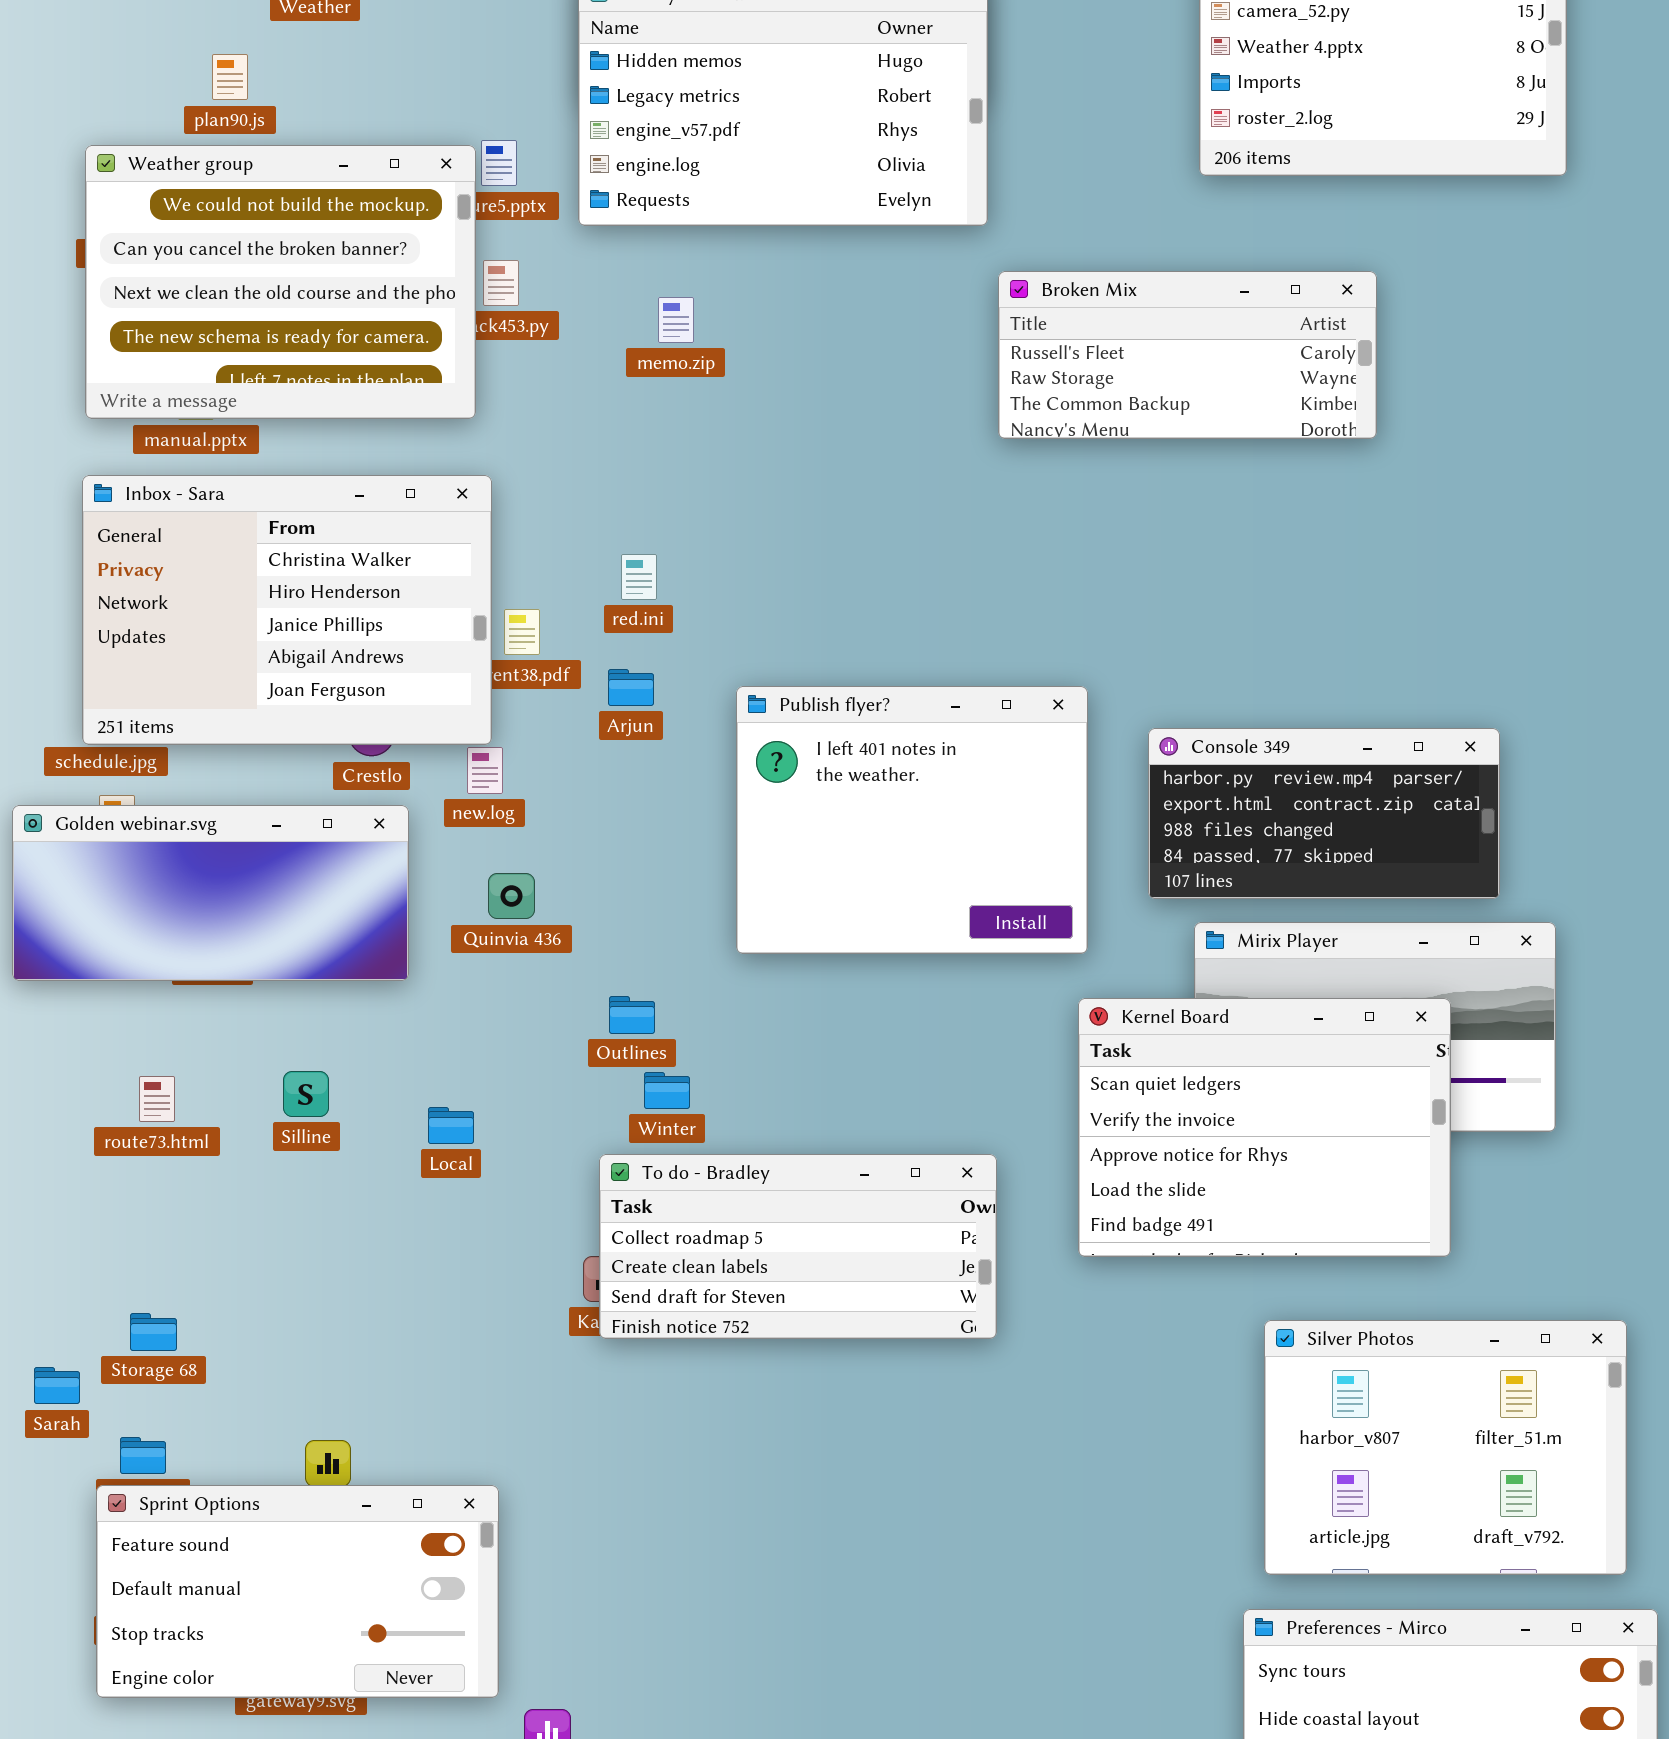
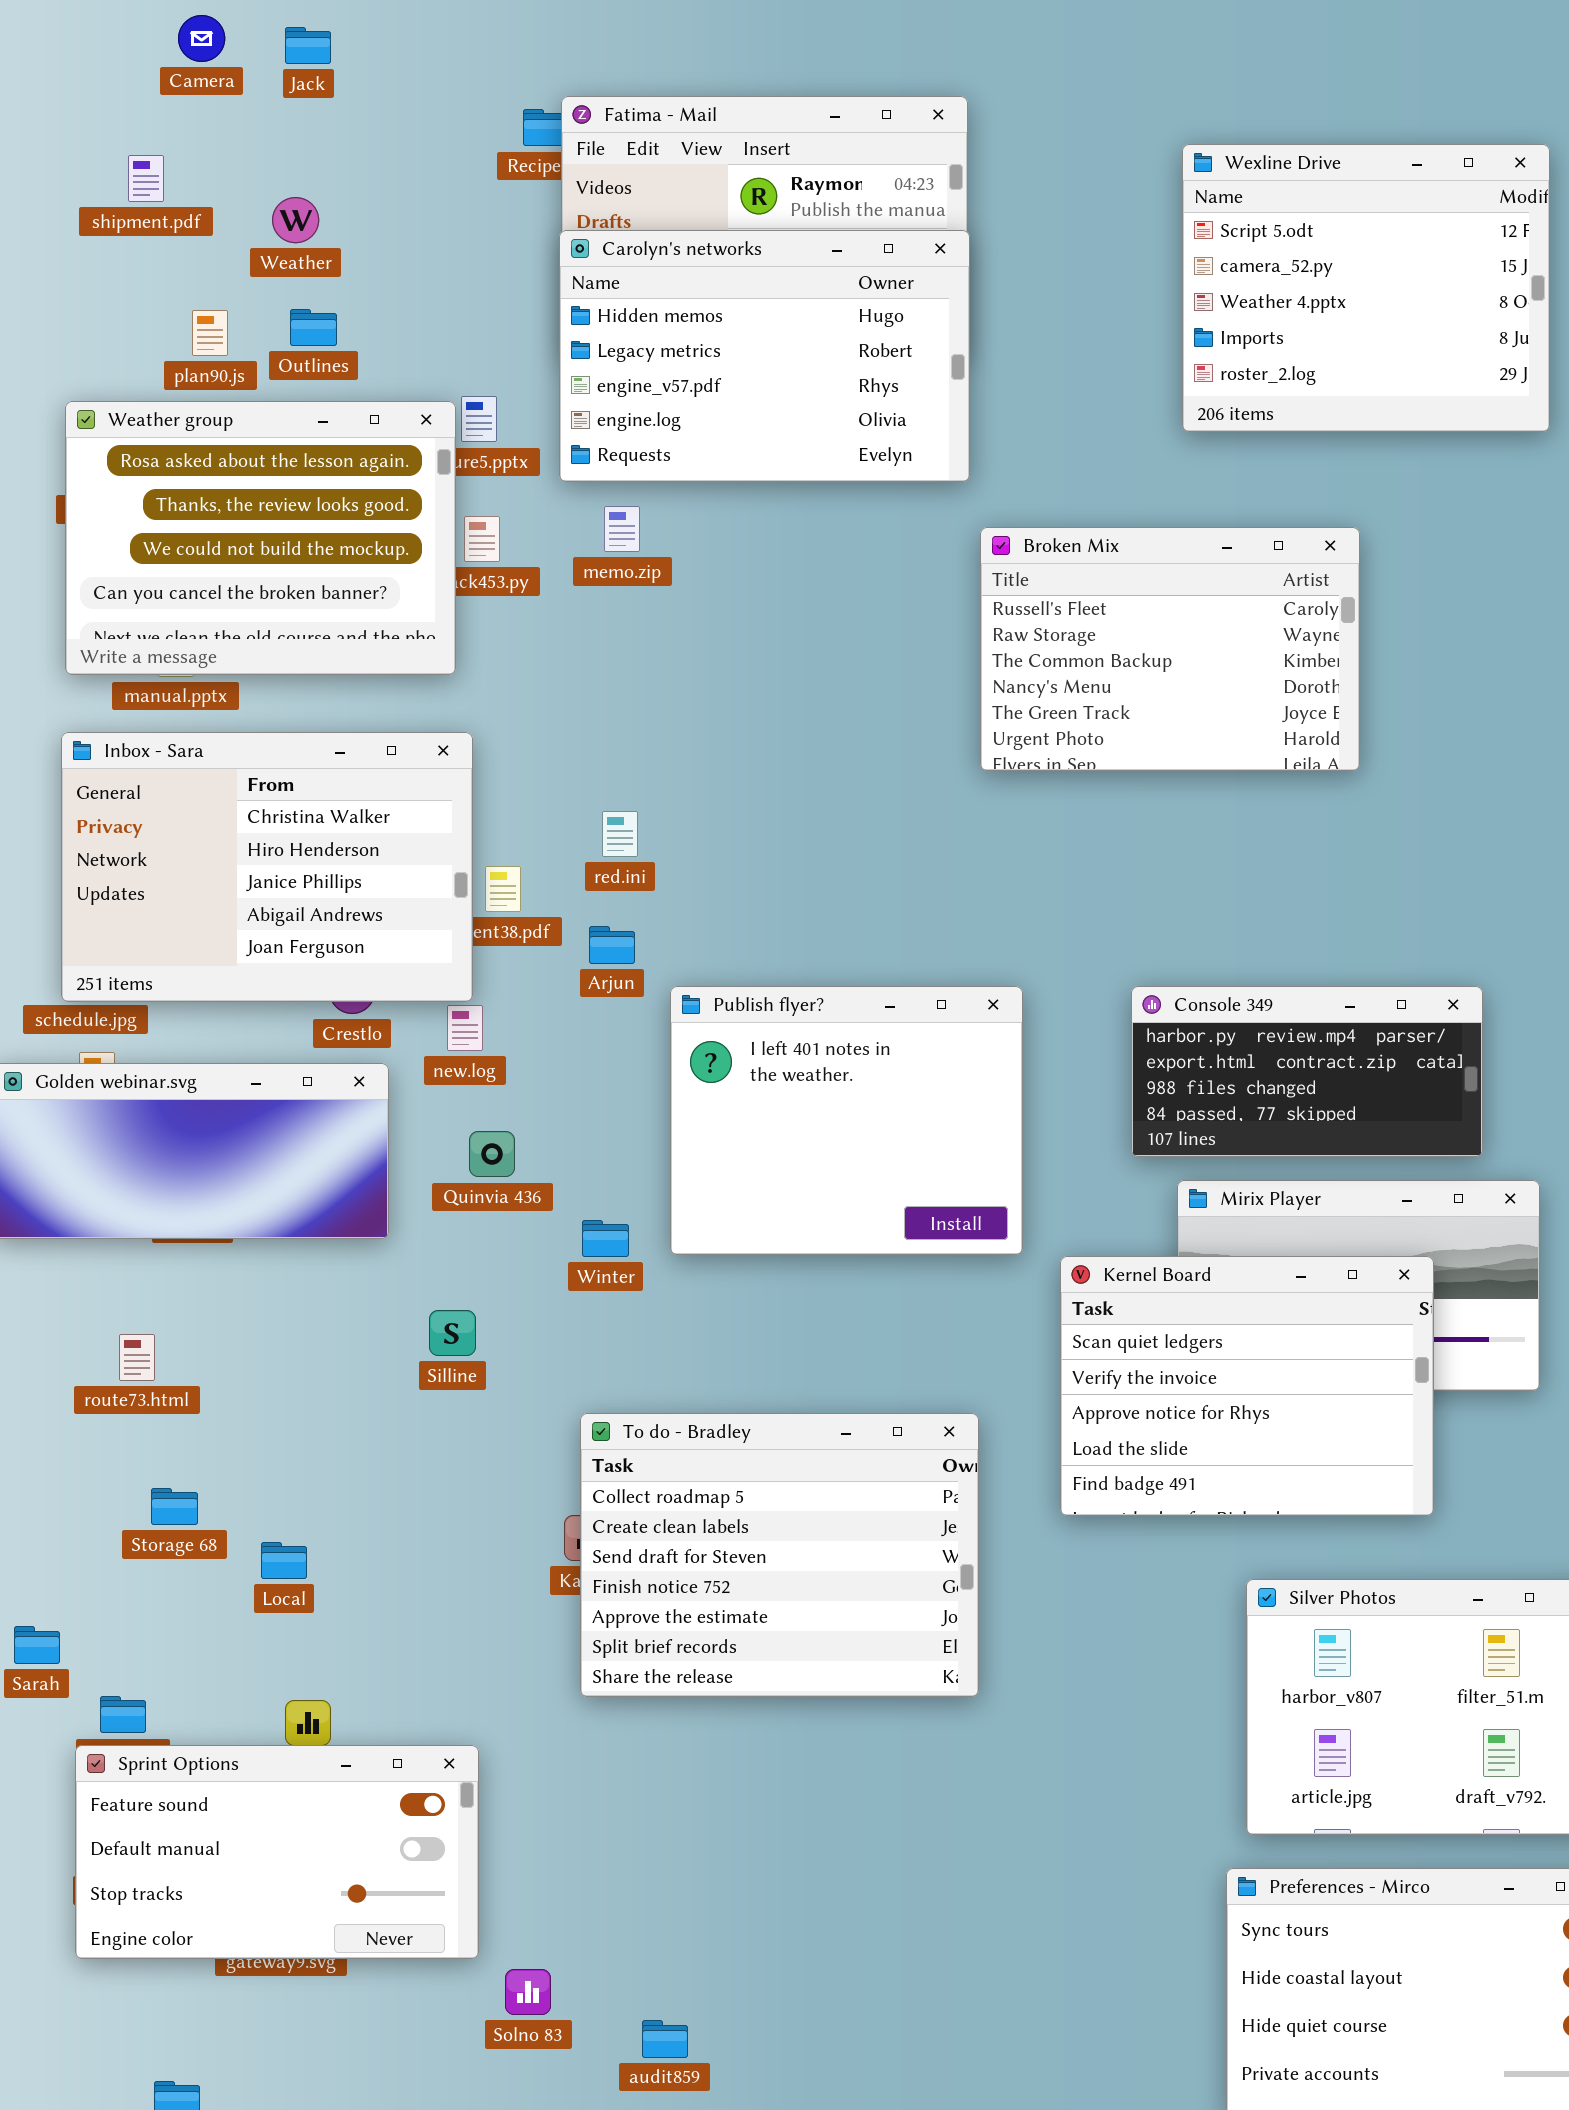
Weather group: [85,145,476,419] -> [65,401,456,675], scrolled up 2 rows
Broken Mix: [998,271,1377,439] -> [980,527,1360,771], resized
memo.zip: [658,297,694,343] -> [604,506,640,552], moved
Publish flyer?: [736,686,1088,954] -> [670,986,1023,1255], moved
Outlines: [609,996,655,1034] -> [290,309,337,346], moved
Silline: [283,1071,329,1117] -> [429,1310,476,1356], moved
Winter: [644,1072,690,1109] -> [582,1220,629,1257], moved
Local: [428,1107,474,1144] -> [261,1542,307,1579], moved
To do - Bradley: [599,1154,997,1339] -> [580,1413,979,1697], resized
Storage 68: [130,1313,177,1351] -> [151,1488,198,1525], moved

